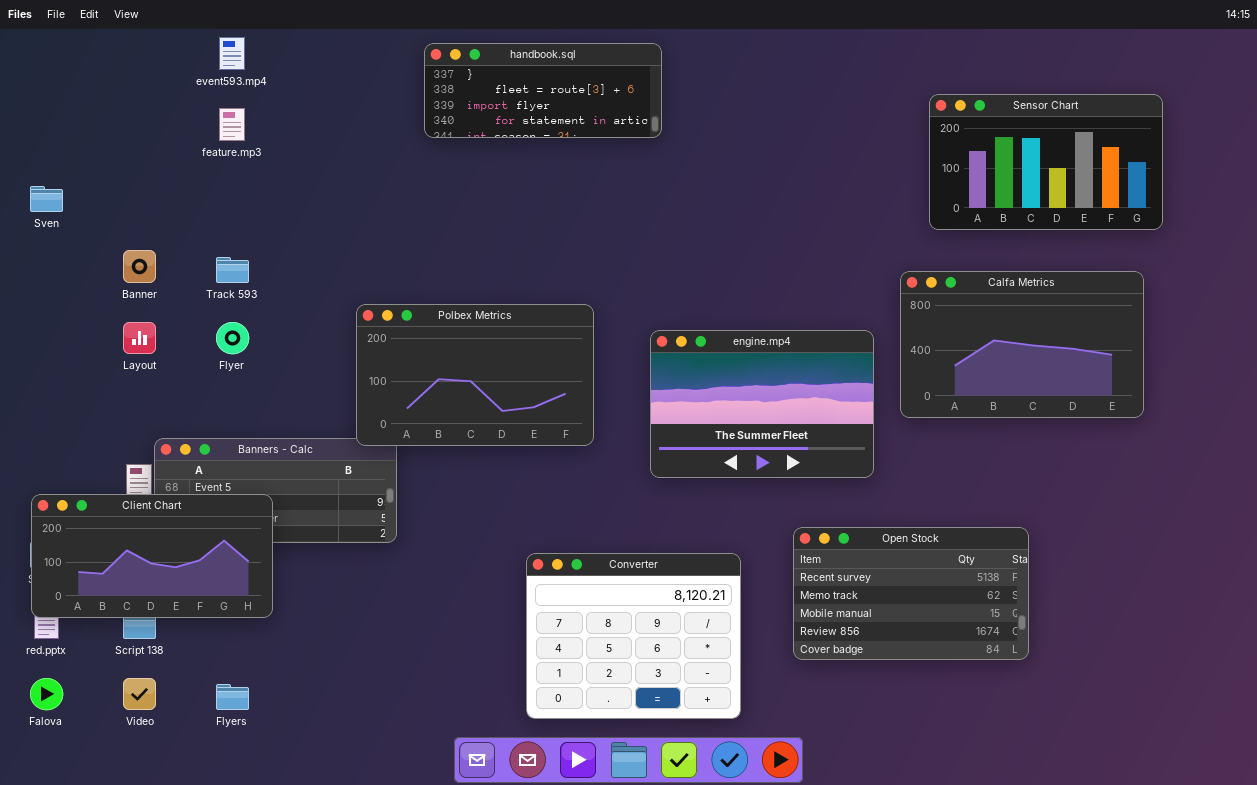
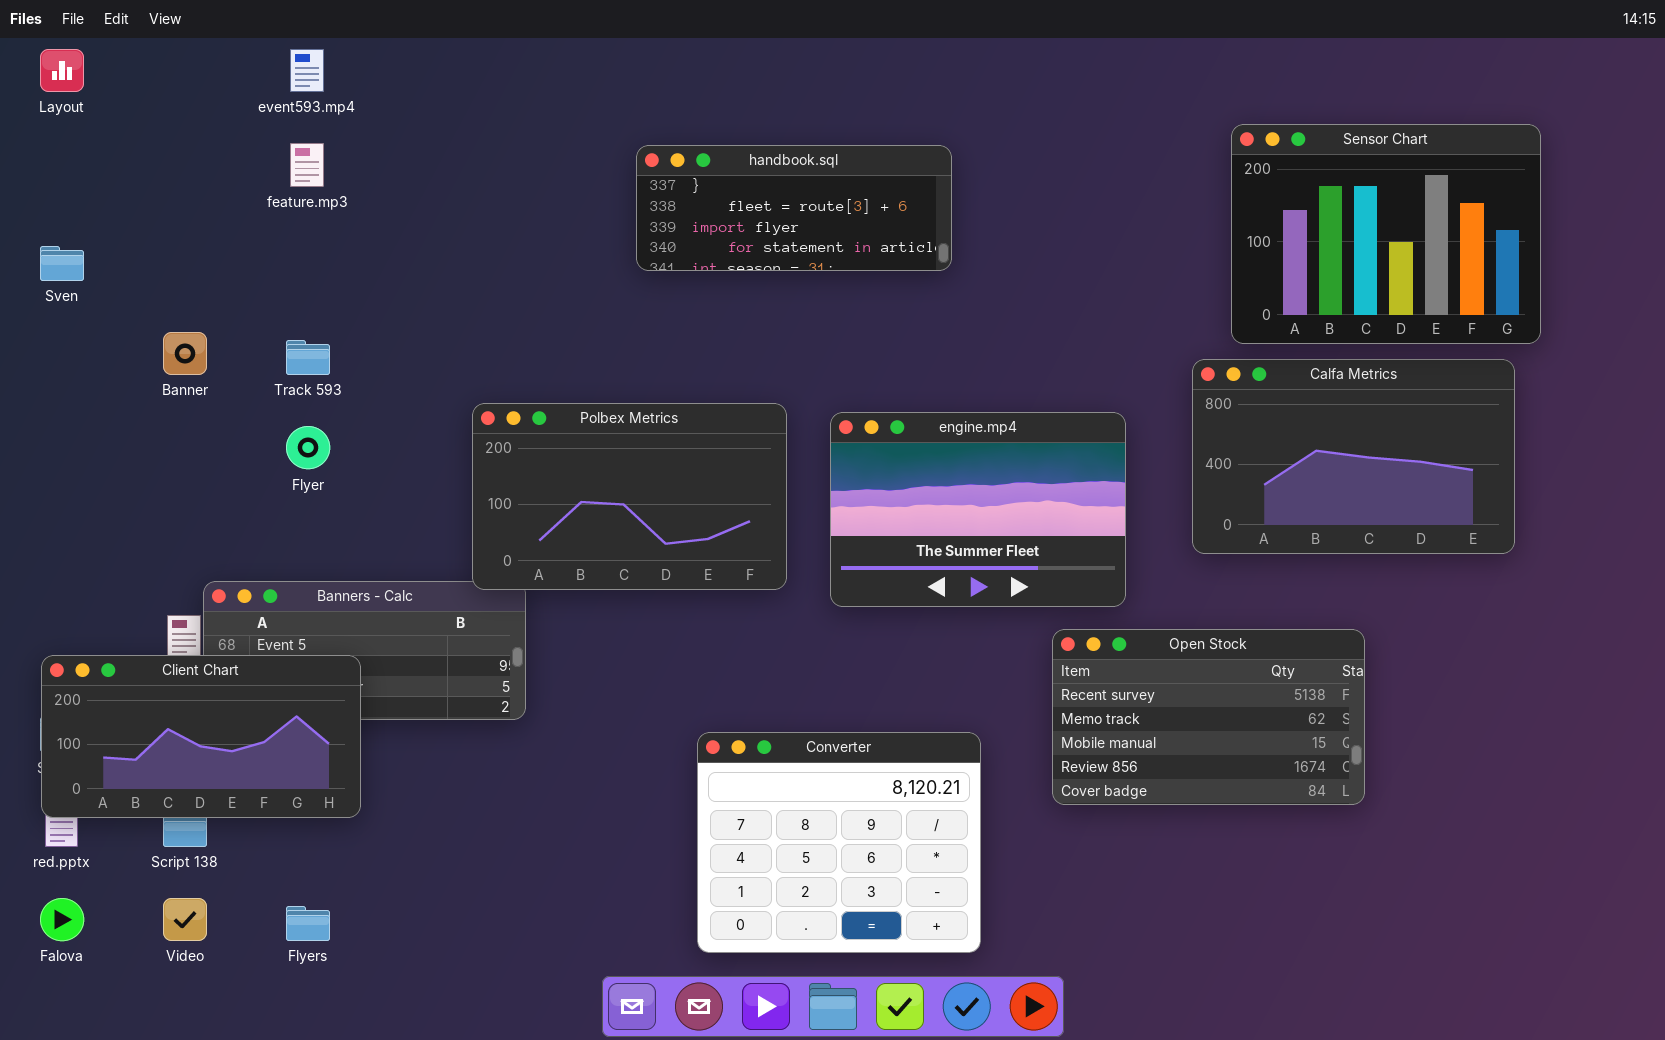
handbook.sql: [424,43,662,138] -> [636,145,952,271], moved
Sensor Chart: [929,94,1163,230] -> [1231,124,1541,344], resized
Layout: [123,322,156,354] -> [40,49,84,92], moved
engine.mp4: [650,330,874,478] -> [830,412,1126,607], moved
Open Stock: [793,527,1029,660] -> [1052,629,1365,805], moved

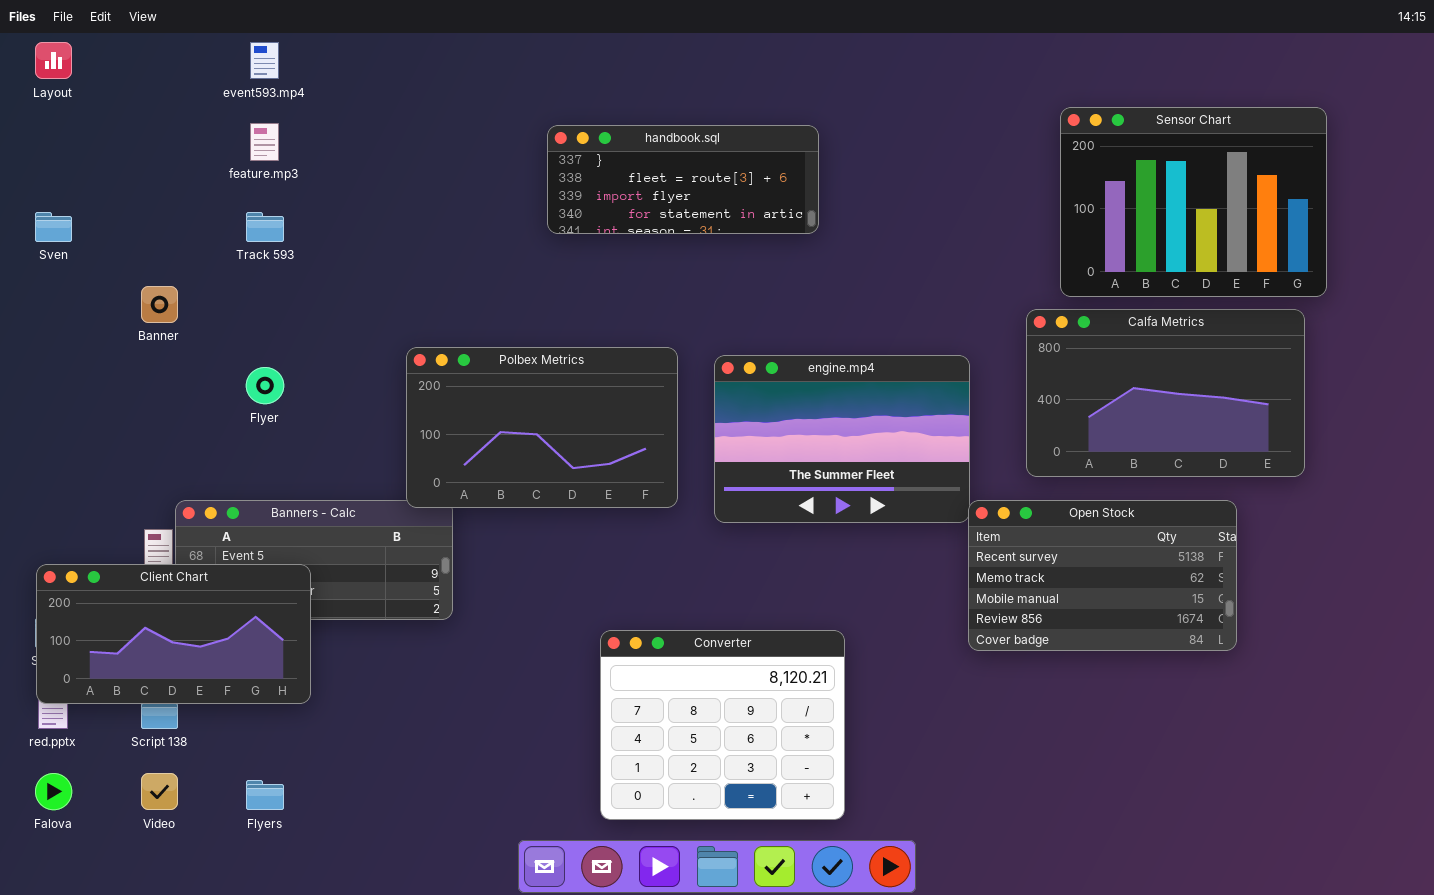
Track 593: [286,340,330,375] -> [246,212,284,242], moved
Open Stock: [1052,629,1365,805] -> [968,500,1237,651], moved

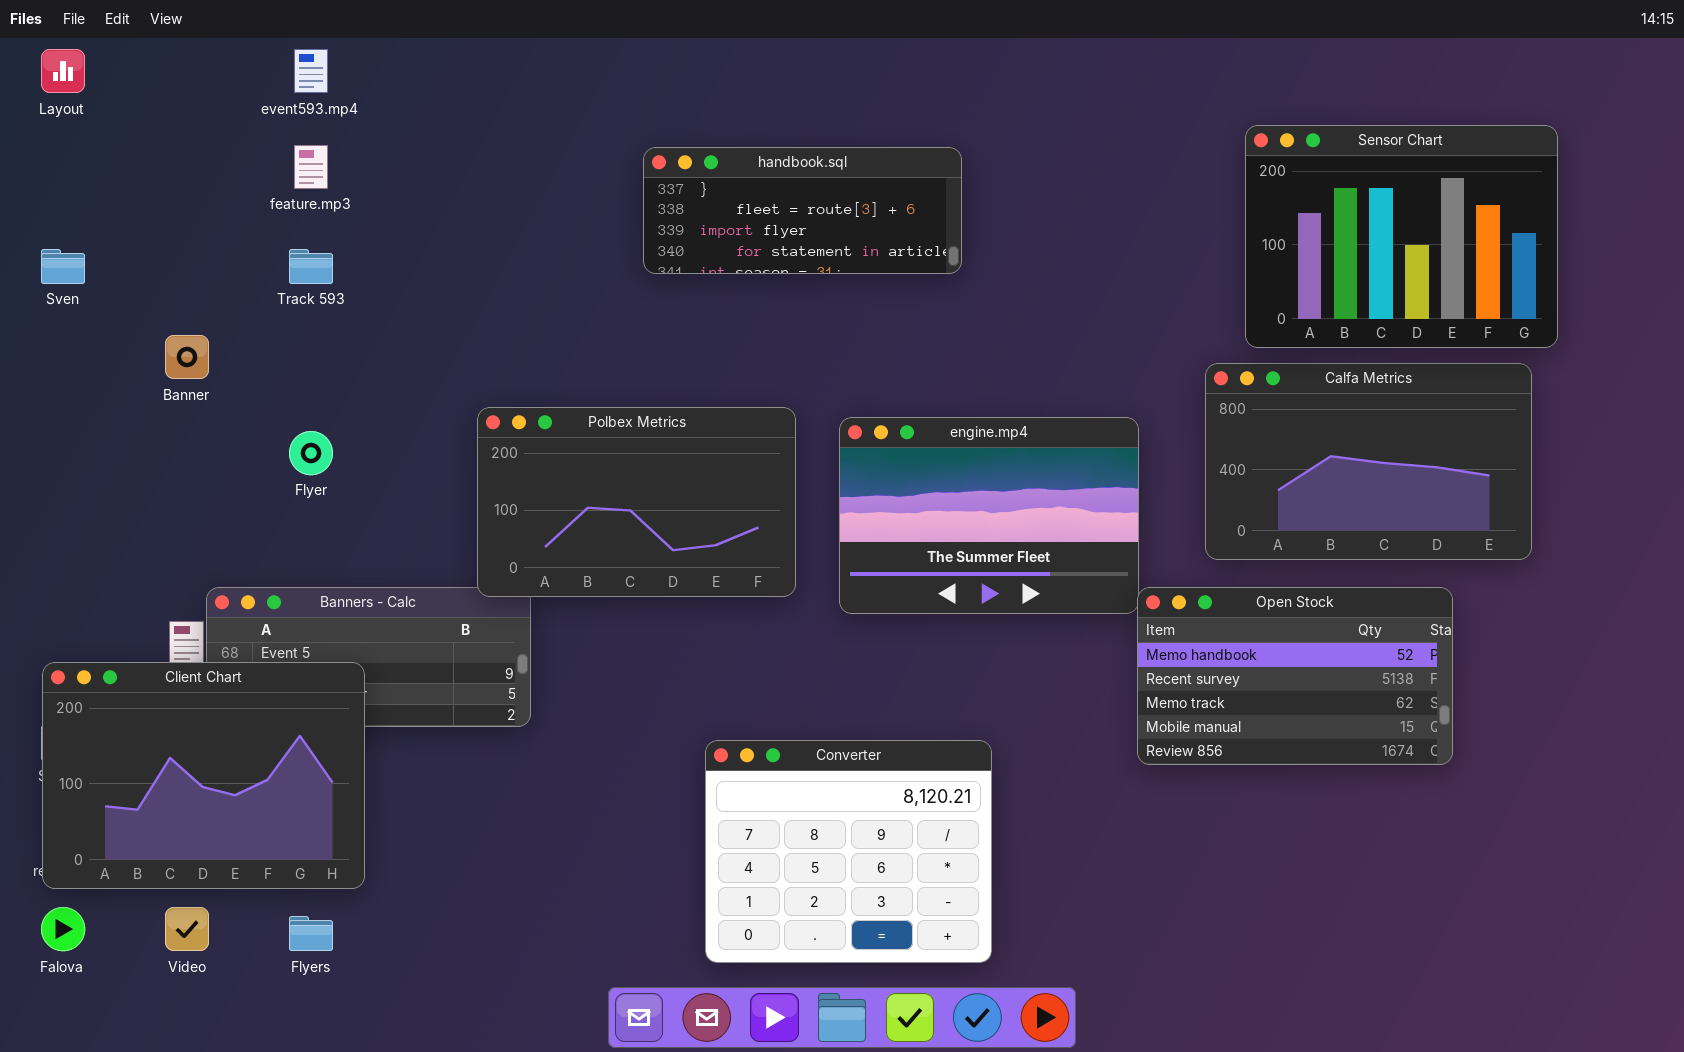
Open Stock: [968,500,1237,651] -> [1137,587,1453,765], scrolled up 1 row
Client Chart: [36,564,311,704] -> [42,662,365,889], resized

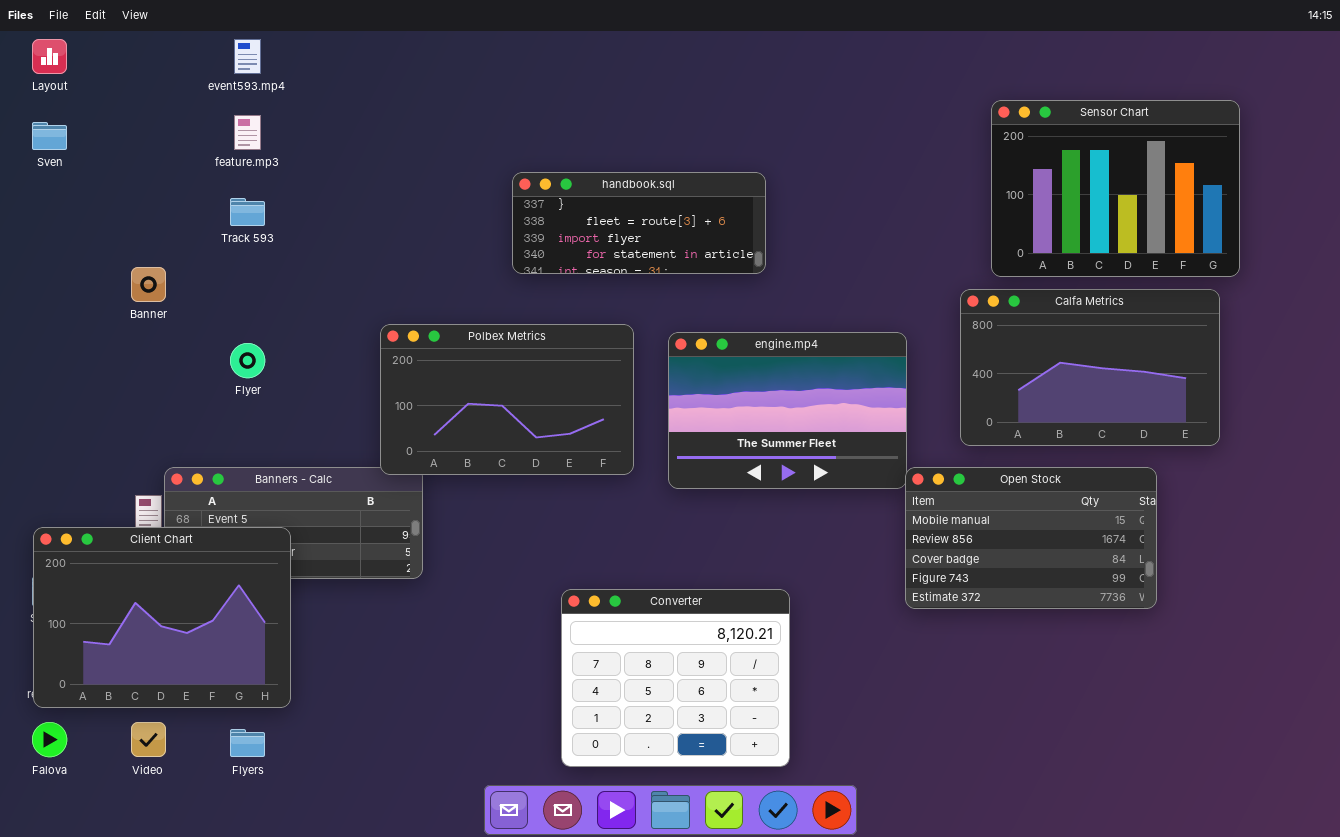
handbook.sql: [643,147,962,274] -> [512,172,766,274], moved
Sven: [41,249,85,284] -> [32,122,67,150], moved
Open Stock: [1137,587,1453,765] -> [905,467,1157,609], scrolled down 3 rows

